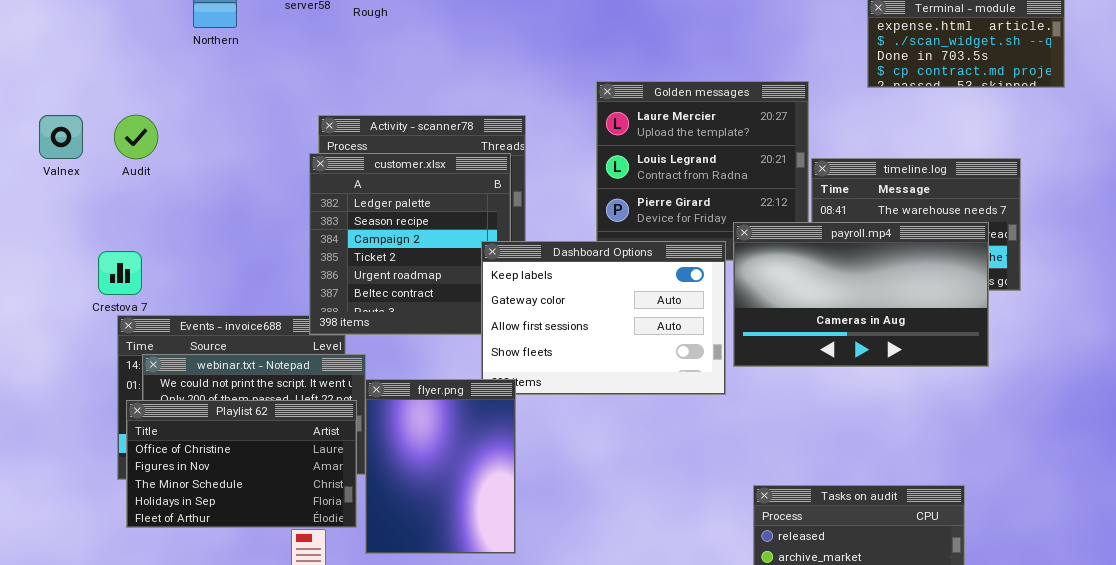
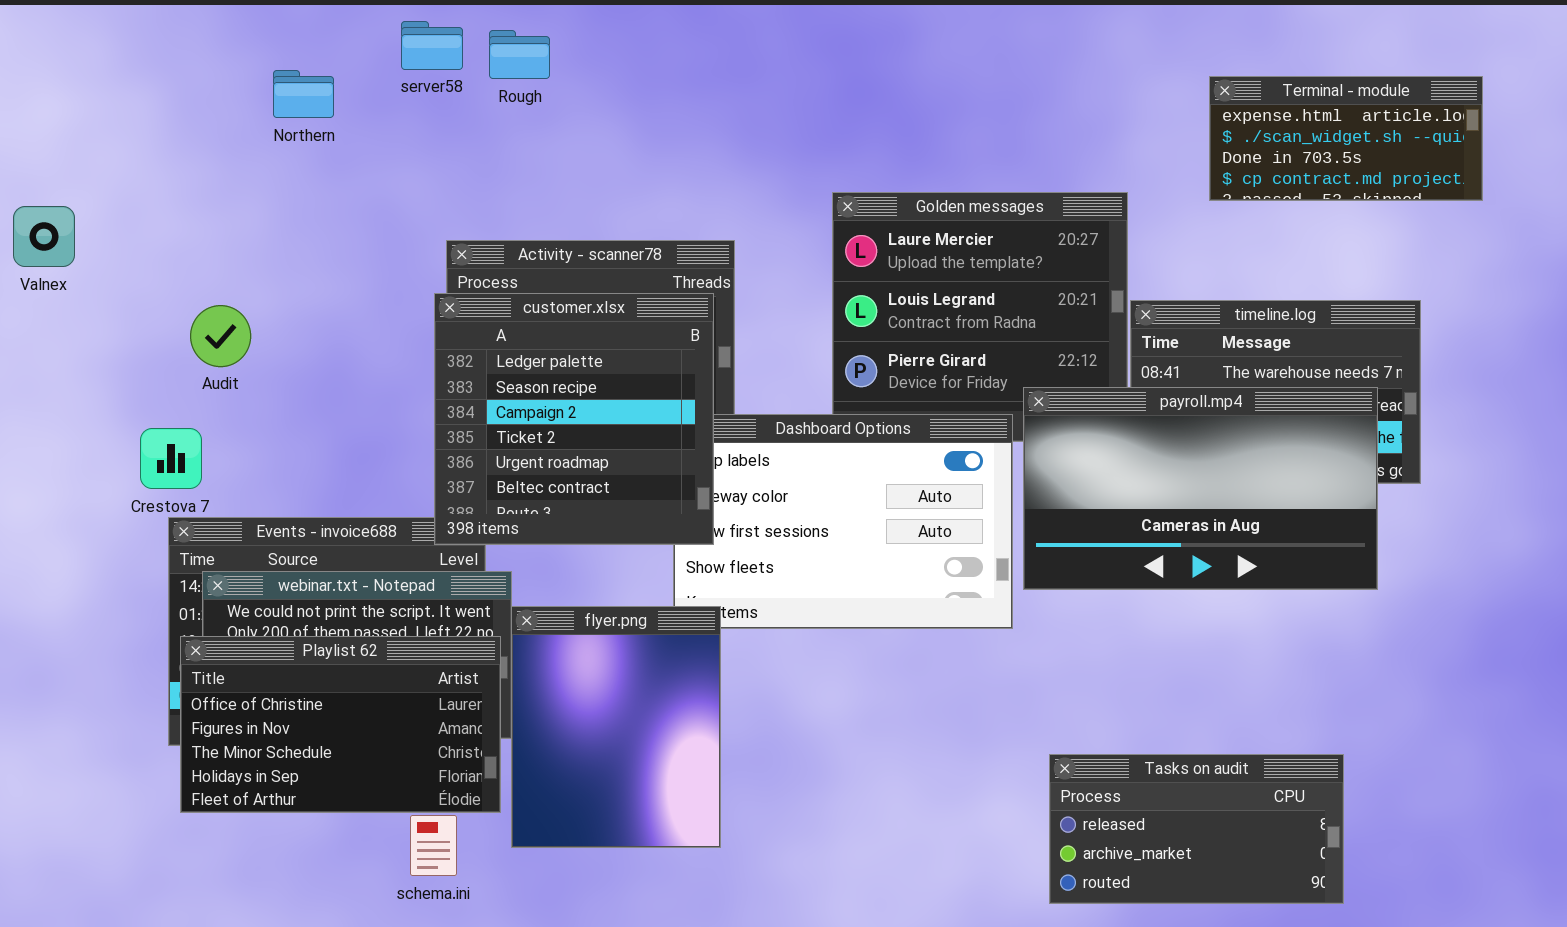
Valnex: [39,115,83,159] -> [13,206,75,267], moved
Audit: [114,115,158,159] -> [190,305,251,367], moved
customer.xlsx: [309,153,511,335] -> [434,293,714,545], raised

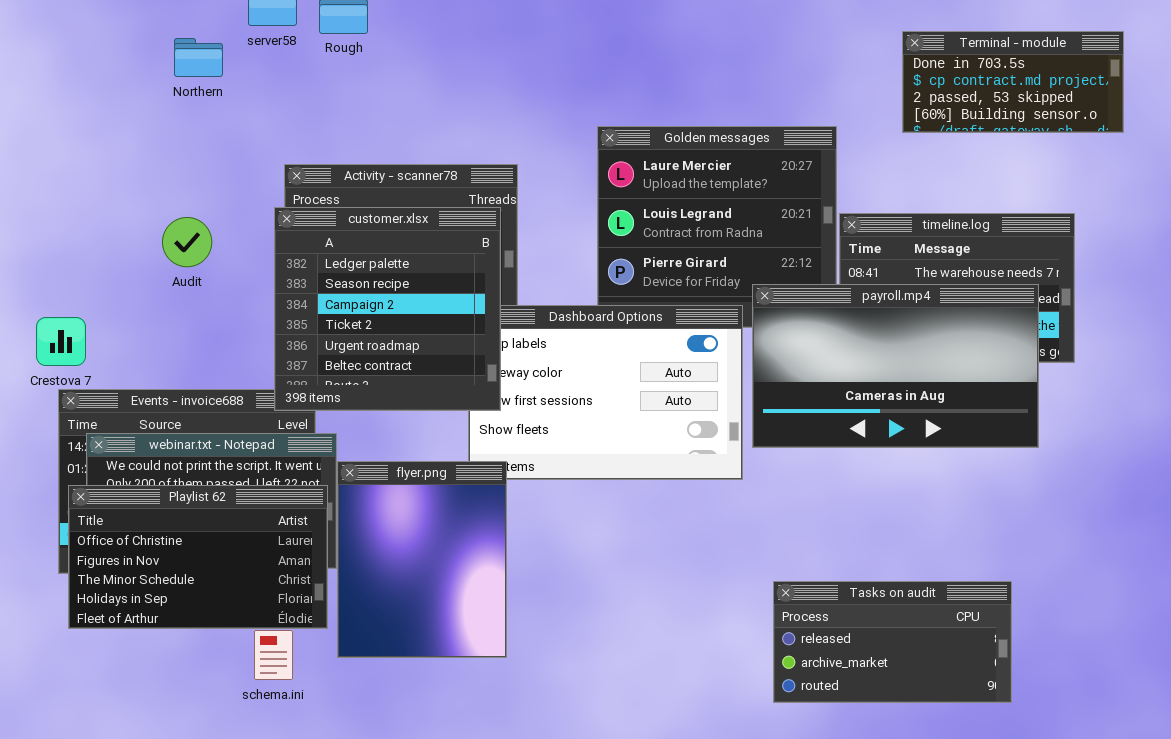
Northern: [273,70,334,118] -> [174,38,223,77], moved
Terminal - module: [1209,76,1483,201] -> [902,31,1124,133], scrolled down 2 rows
Audit: [190,305,251,367] -> [162,217,212,267], moved

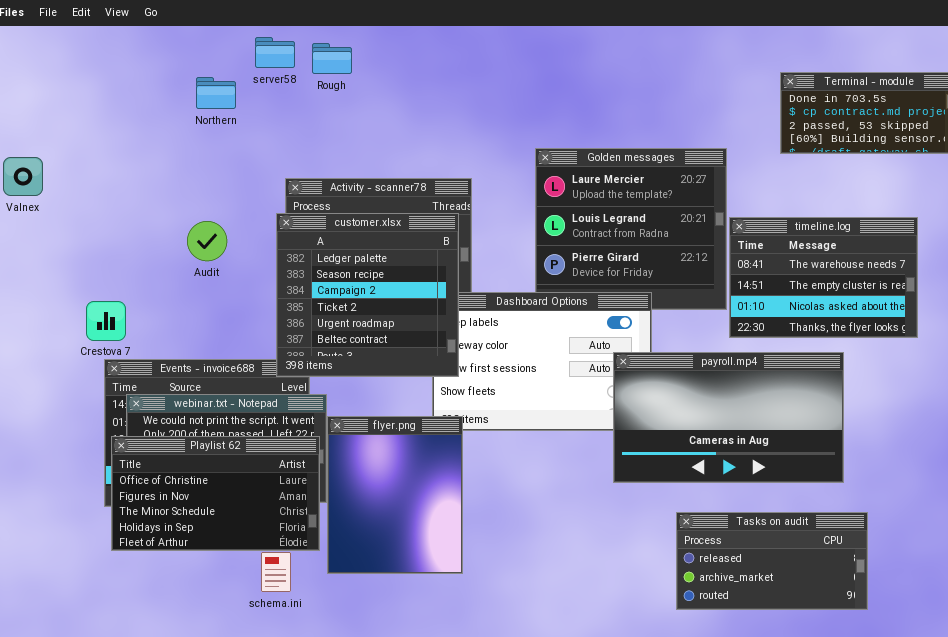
payroll.mp4: [752,284,1039,448] -> [613,352,844,483], moved

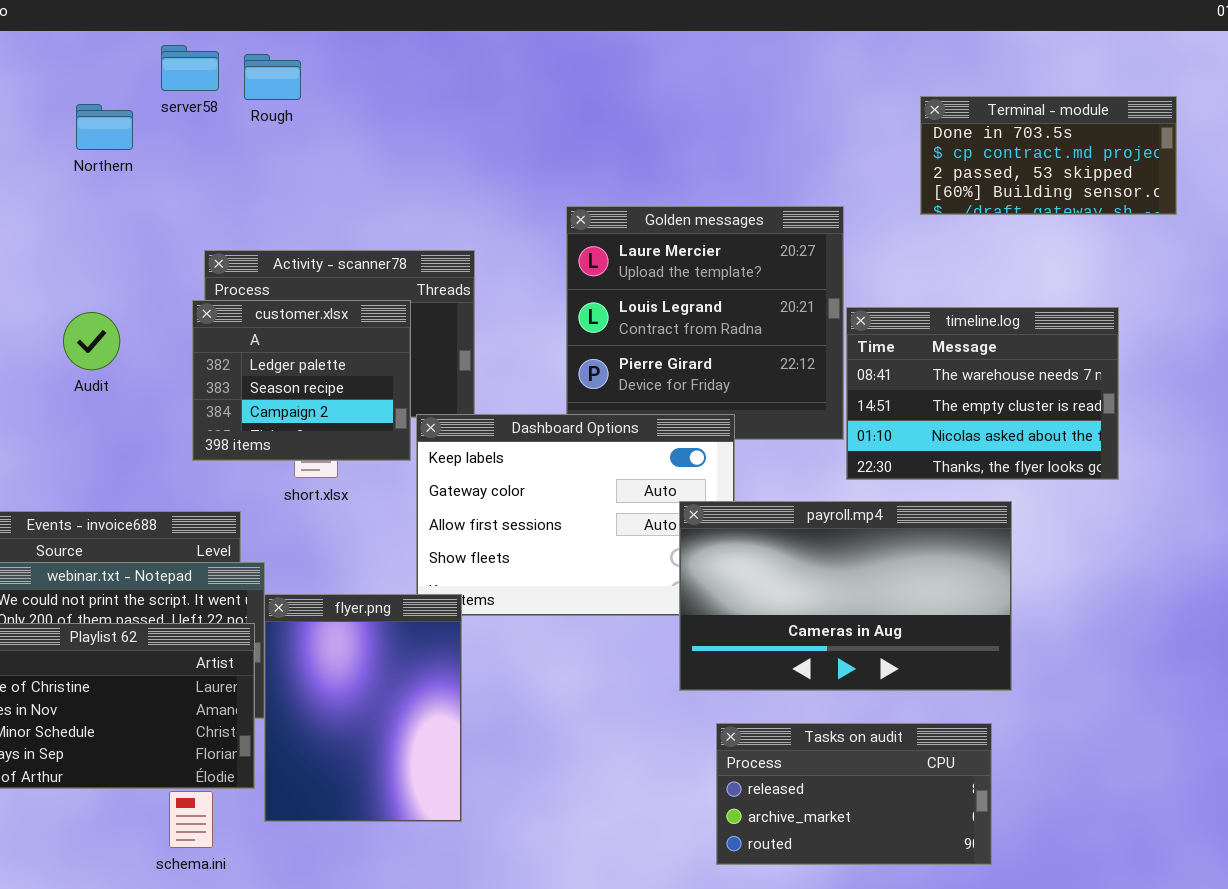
customer.xlsx: [276,213,459,377] -> [192,300,411,461], resized
Tasks on audit: [676,512,868,610] -> [716,723,992,865], moved

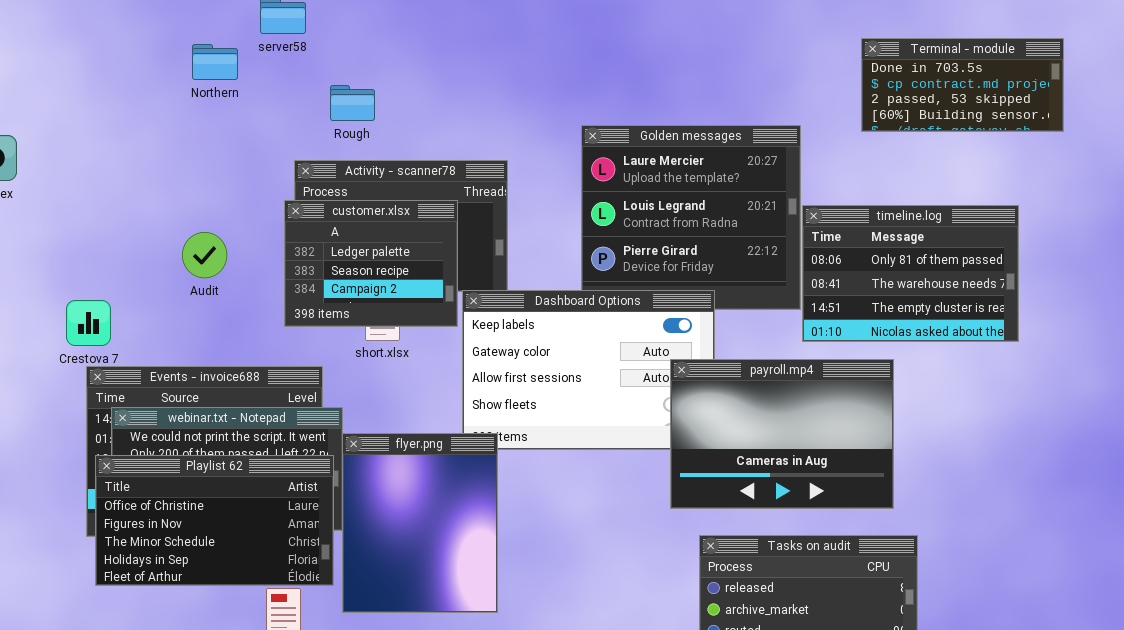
Rough: [244,54,301,100] -> [330,85,375,121], moved
timeline.log: [846,307,1119,480] -> [802,205,1019,342], scrolled up 1 row
Audit: [63,312,120,370] -> [182,232,227,278], moved
payroll.mp4: [679,501,1012,691] -> [670,359,894,509], resized

